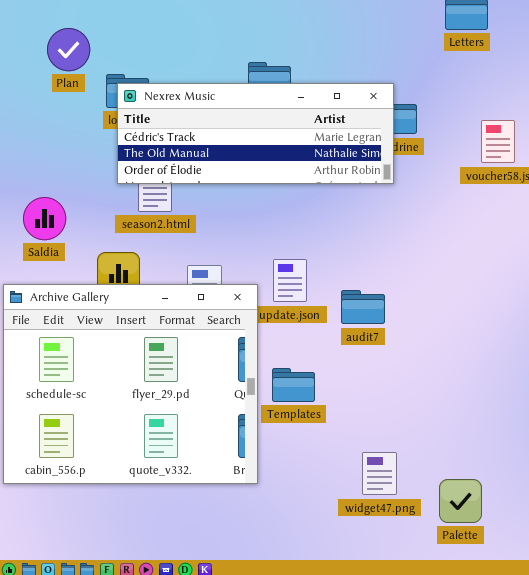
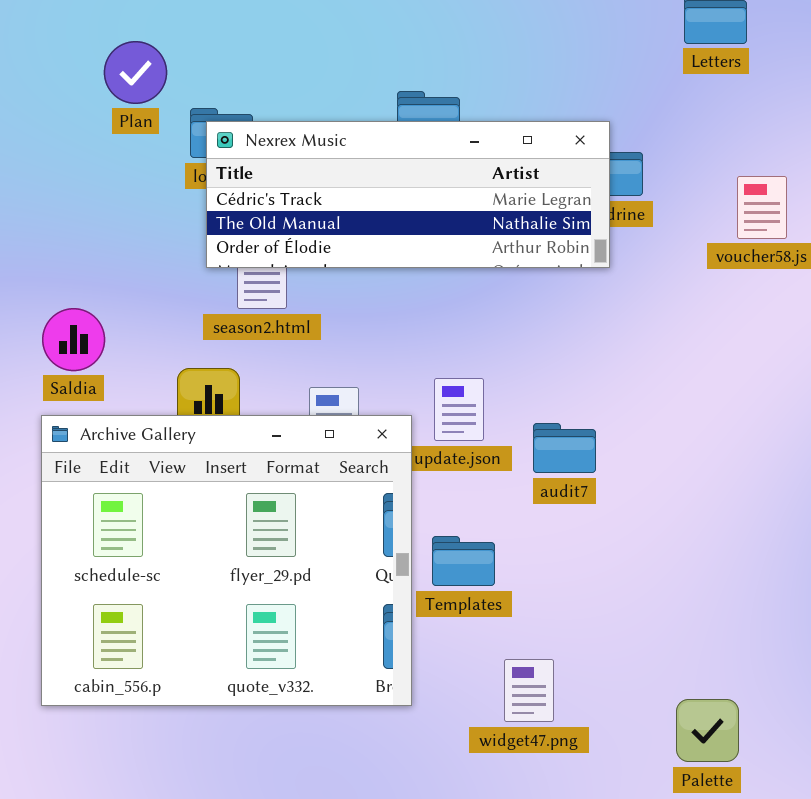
Saldia: [23,197,66,240] -> [42,308,105,371], moved
widget47.png: [362,452,397,495] -> [504,659,554,722], moved

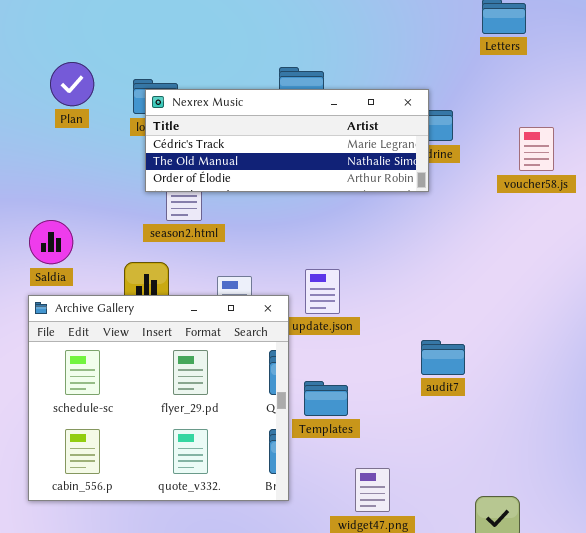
Plan: [104,41,167,104] -> [50,62,94,106], moved
audit7: [533,423,596,473] -> [421,340,465,375], moved

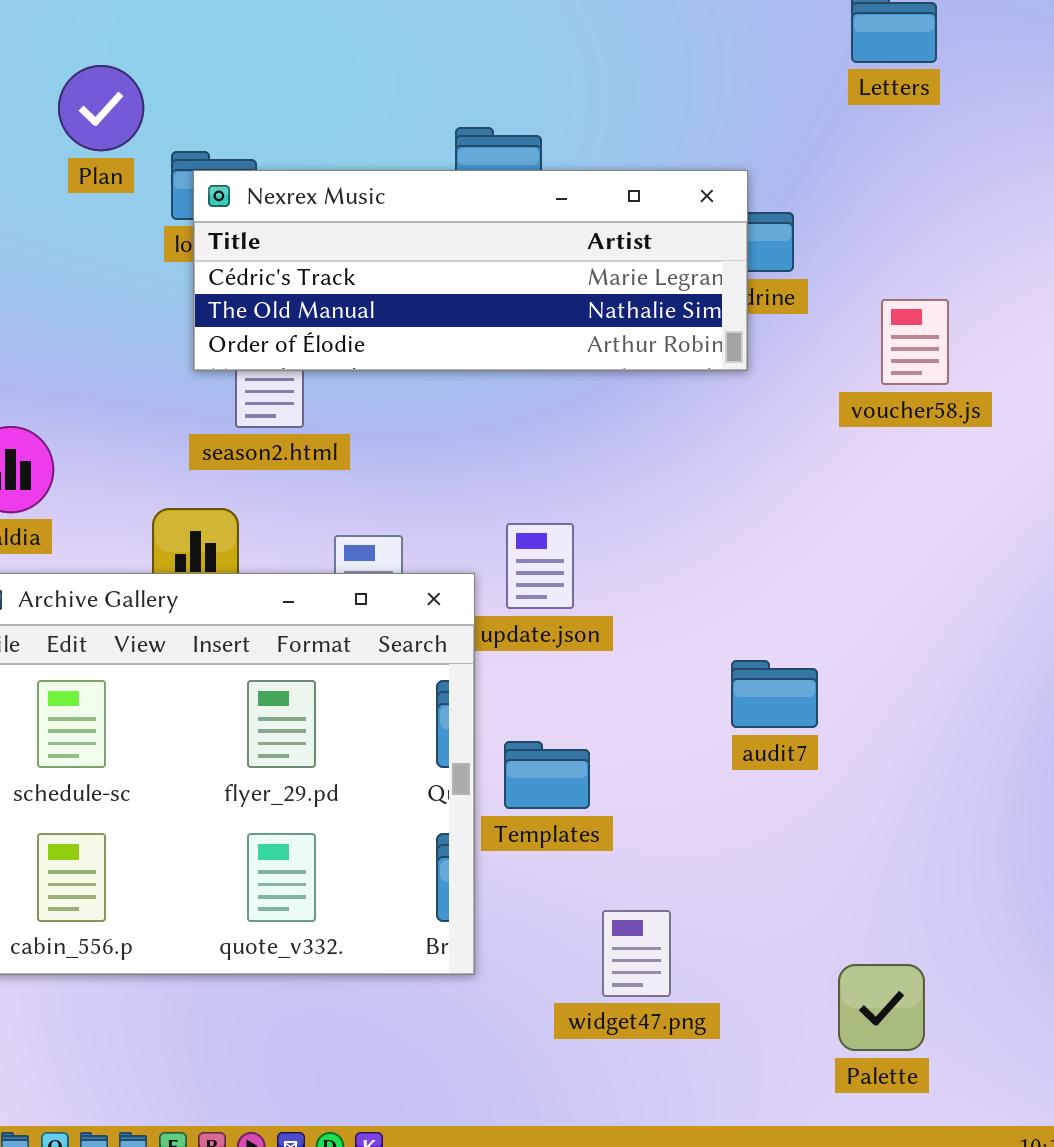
Plan: [50,62,94,106] -> [58,65,144,151], moved
voucher58.js: [519,127,554,171] -> [881,299,949,385], moved

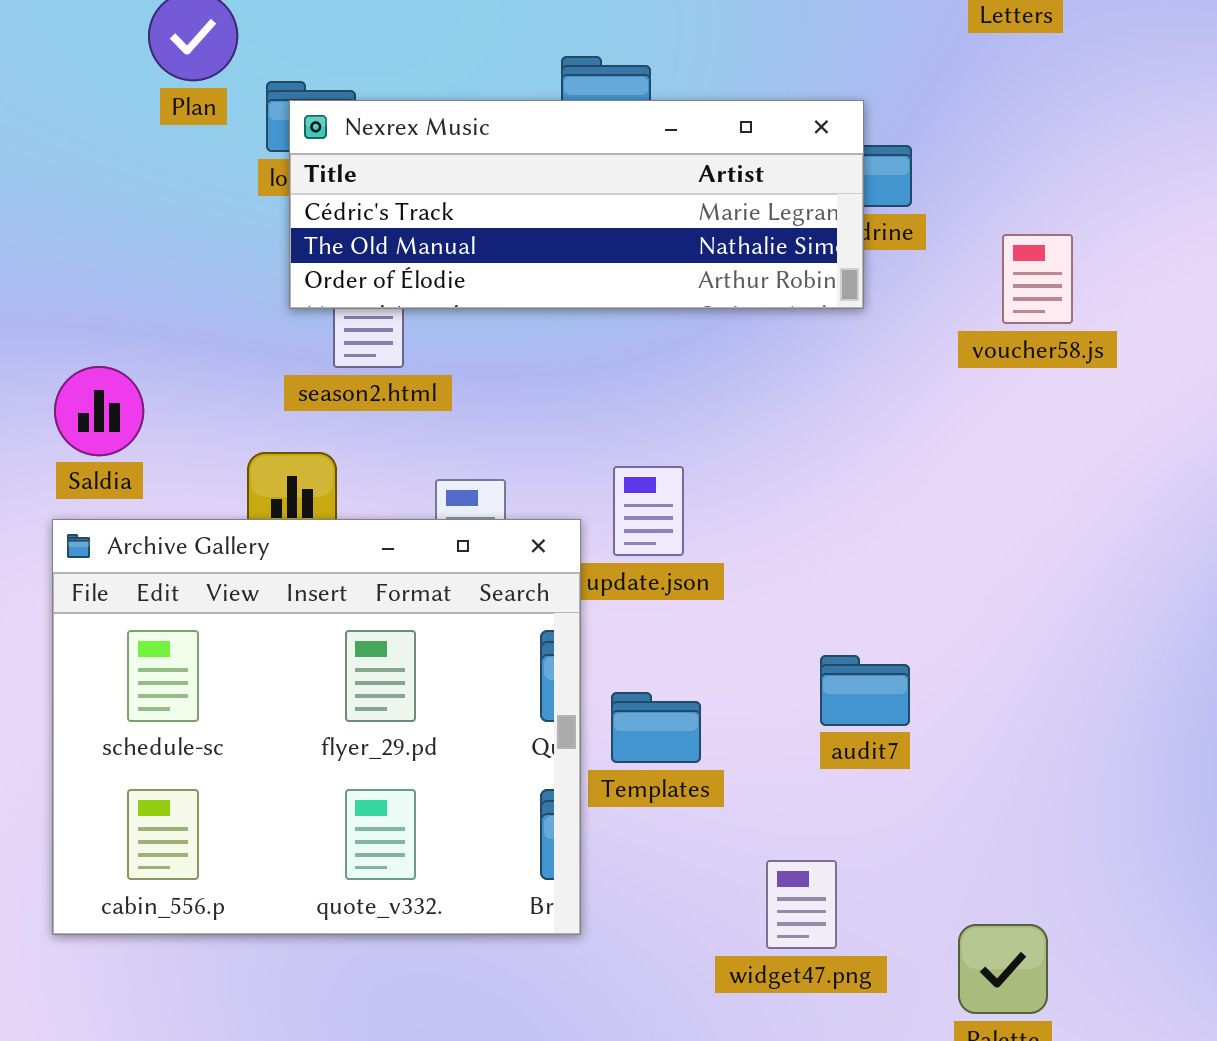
audit7: [731,660,818,728] -> [820,655,910,726], moved
widget47.png: [602,910,671,997] -> [766,860,837,949], moved

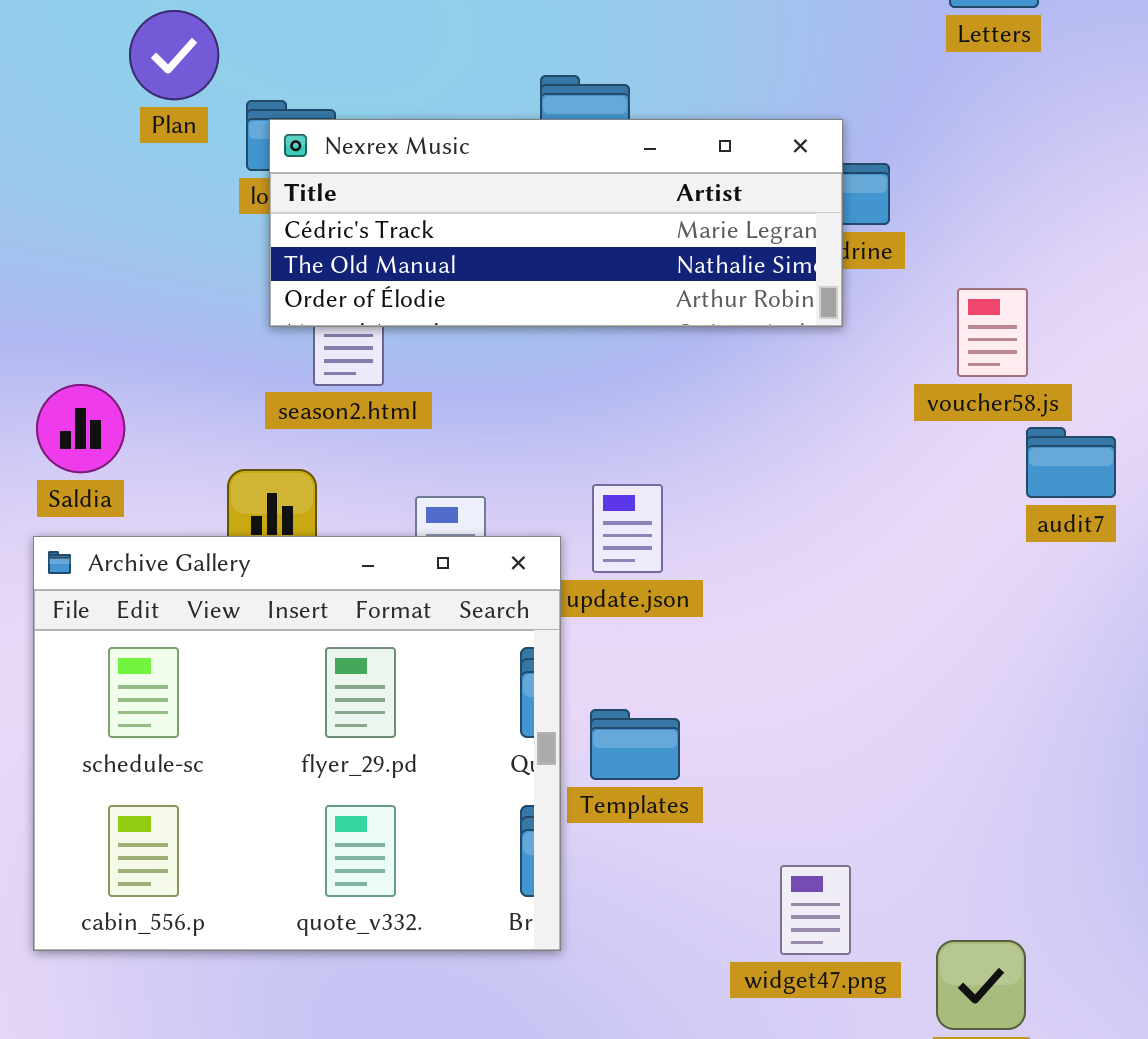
voucher58.js: [1002,234,1073,324] -> [957,288,1028,377], moved
audit7: [820,655,910,726] -> [1026,427,1116,498], moved
widget47.png: [766,860,837,949] -> [780,865,851,955], moved

